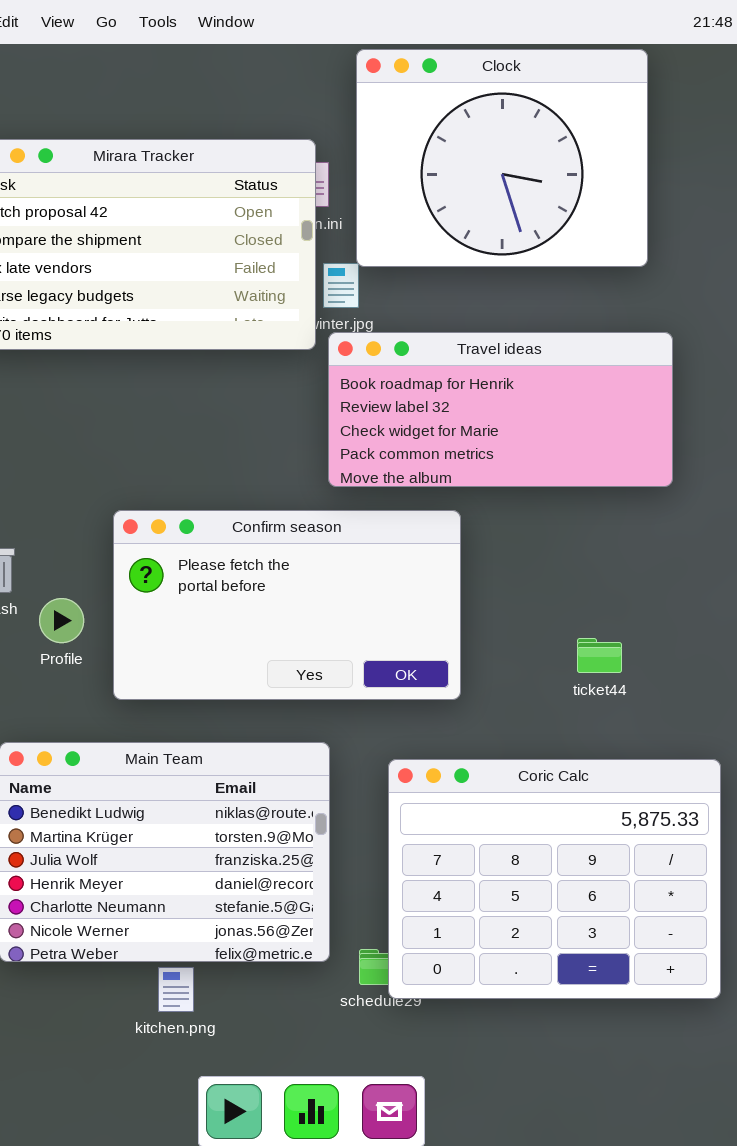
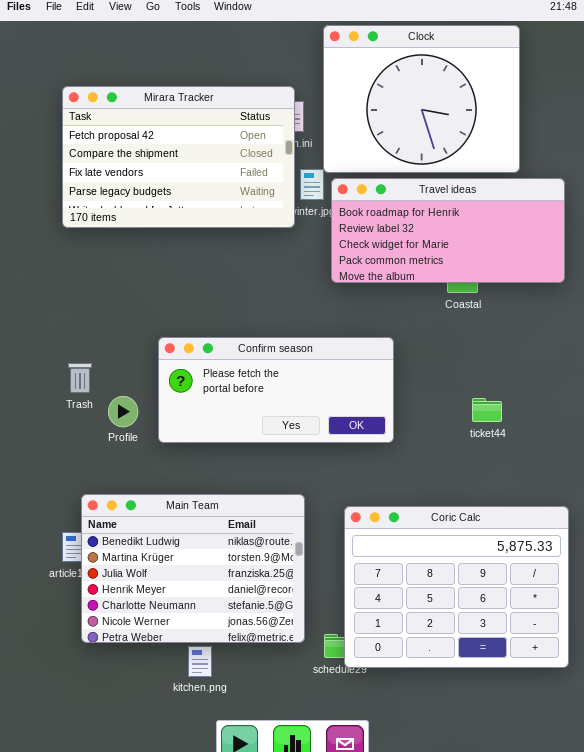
Travel ideas: [328,332,673,487] -> [331,178,565,283], moved
Confirm season: [113,510,461,700] -> [158,337,394,443], resized
ticket44: [577,638,622,673] -> [472,398,502,422], moved

